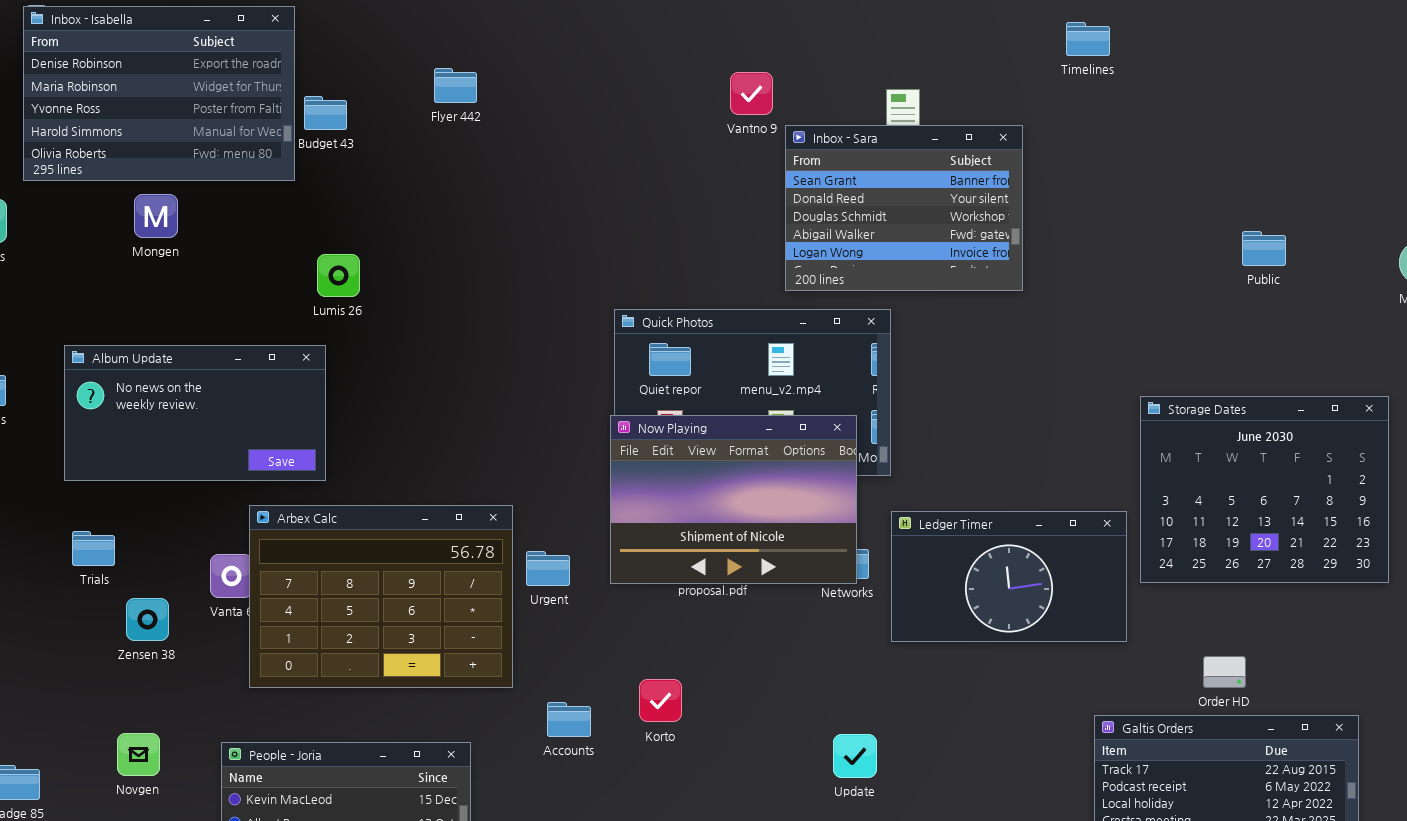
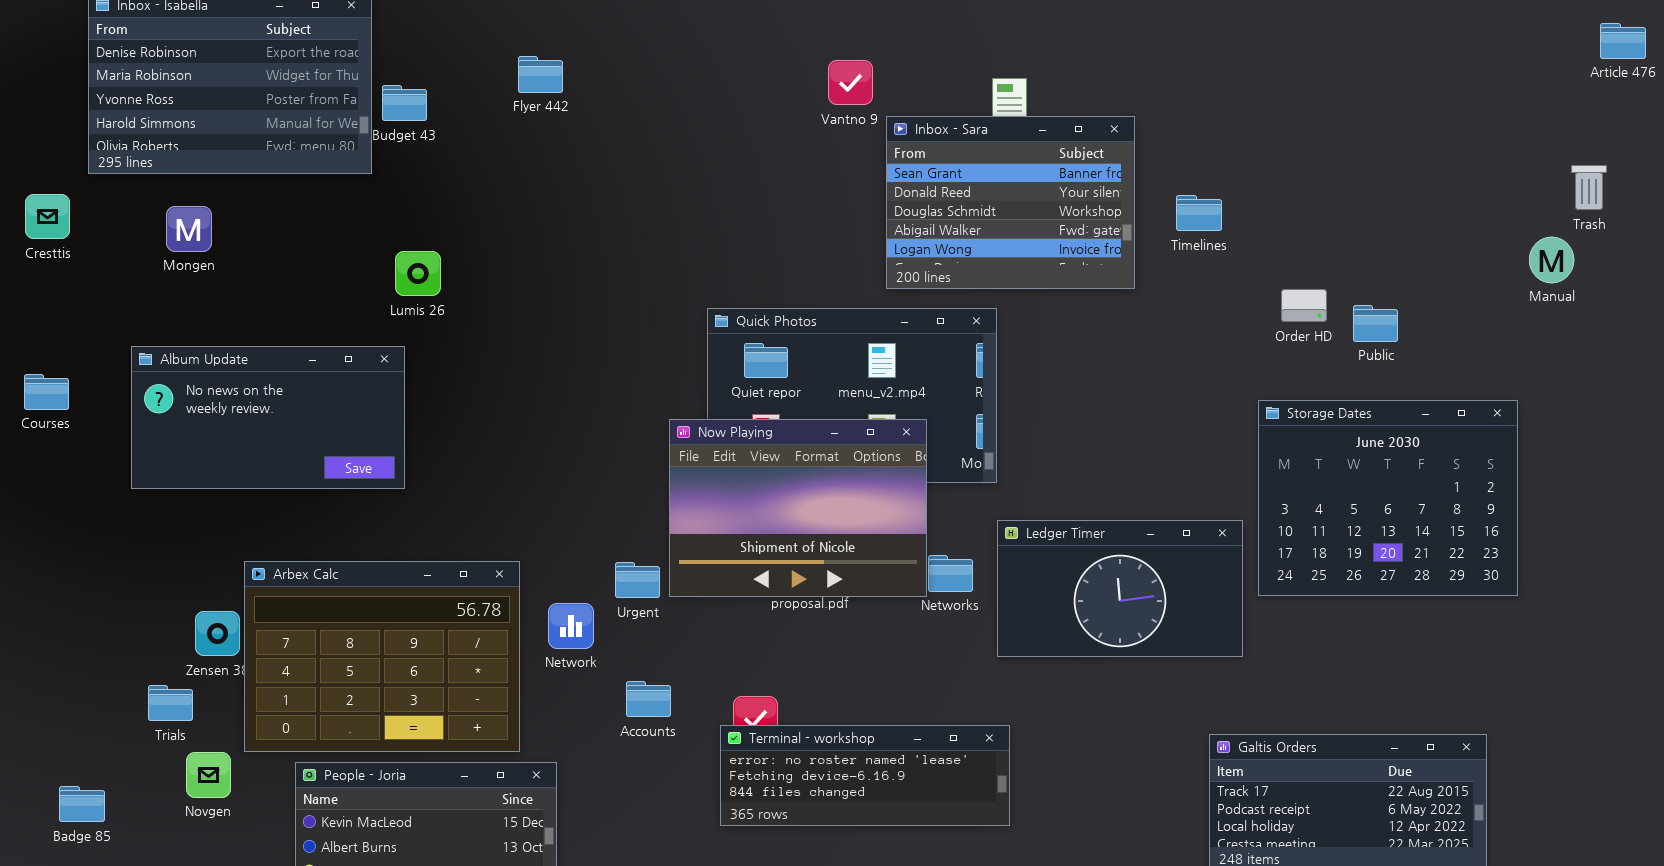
Timelines: [1066,22,1110,56] -> [1176,195,1222,231], moved
Mongen: [134,194,178,238] -> [166,206,212,252], moved
Public: [1242,231,1286,266] -> [1353,305,1398,342], moved
Now Playing: [610,415,857,584] -> [669,419,927,597], moved
Arbex Calc: [249,505,513,688] -> [244,561,520,752], moved
Trials: [72,531,115,566] -> [148,685,193,721], moved
Order HD: [1203,656,1246,688] -> [1281,289,1327,322], moved
Accounts: [547,702,591,737] -> [626,681,671,717], moved
Terminal - workshop: none -> [720,725,1010,826], opened

